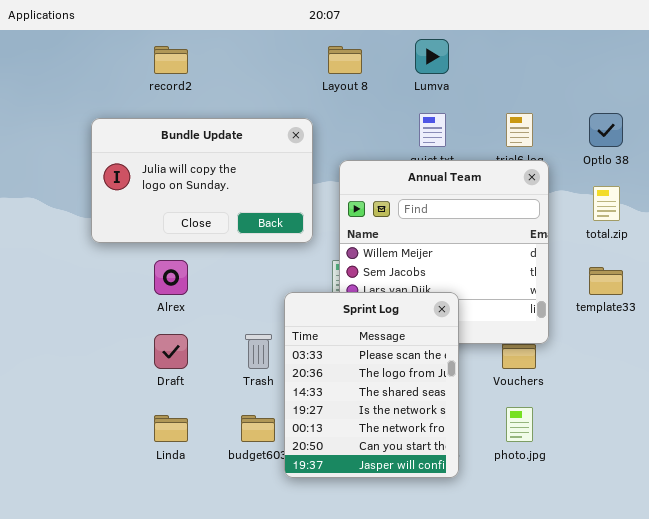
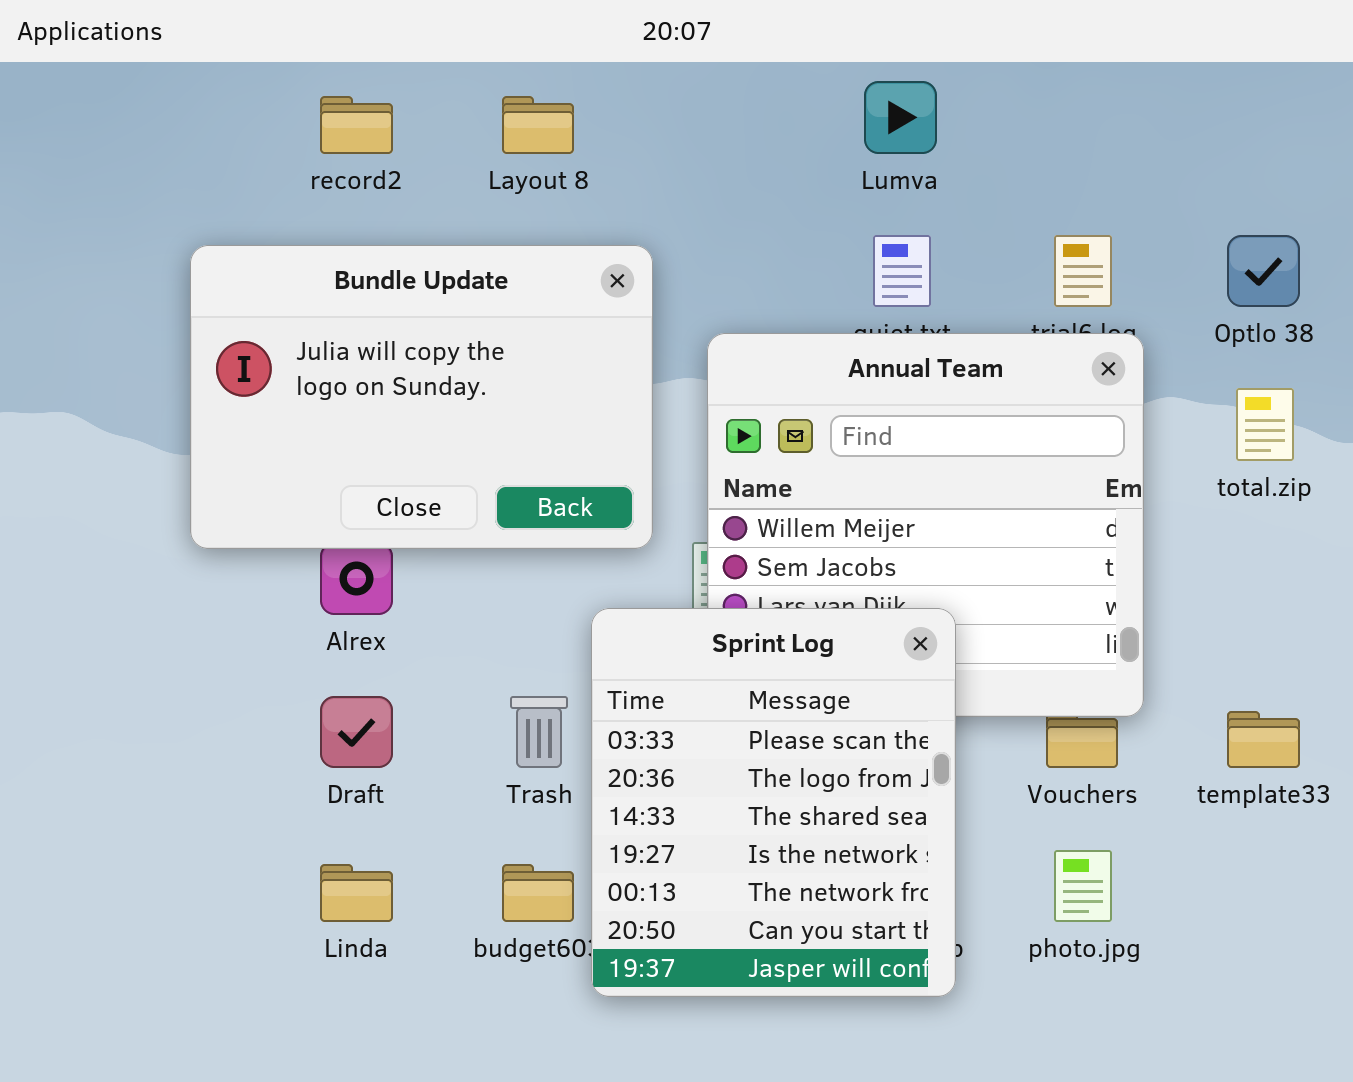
Layout 8: [328,46,362,74] -> [502,96,574,154], moved
Bundle Update: [91,118,313,243] -> [190,245,653,549], resized
template33: [589,267,623,295] -> [1227,711,1300,768], moved

